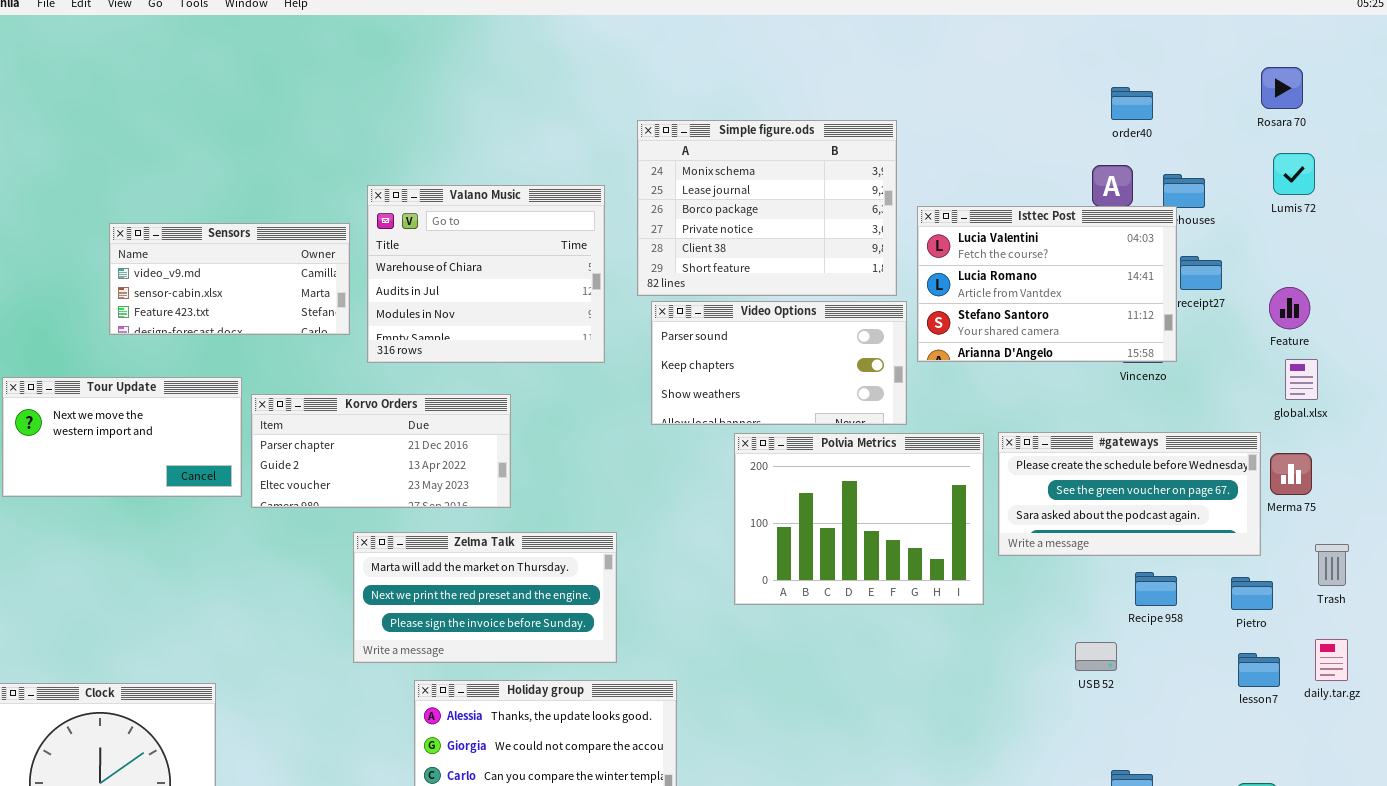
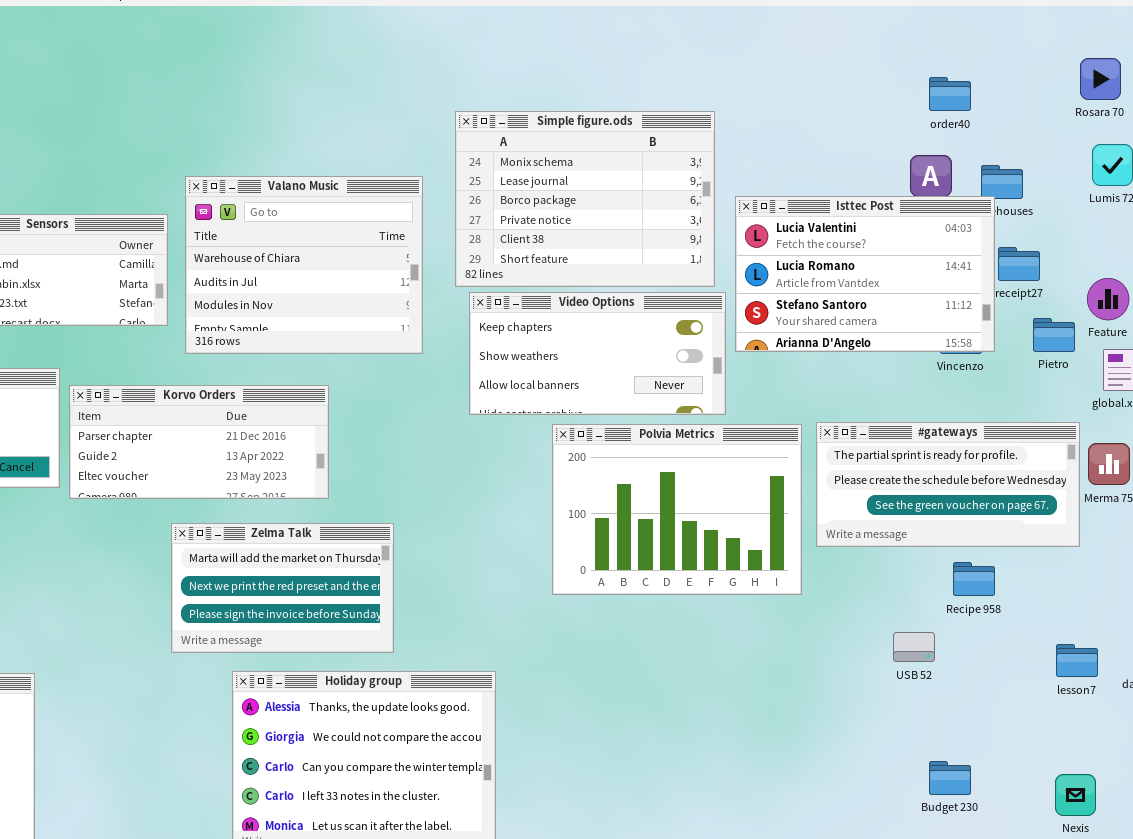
Video Options: [651,301,907,425] -> [469,292,726,415], scrolled down 1 row
#gateways: [998,432,1261,556] -> [816,422,1080,547], scrolled up 1 row
Zelma Talk: [353,532,617,663] -> [171,523,394,653], resized
Pietro: [1231,577,1273,610] -> [1033,318,1075,352], moved

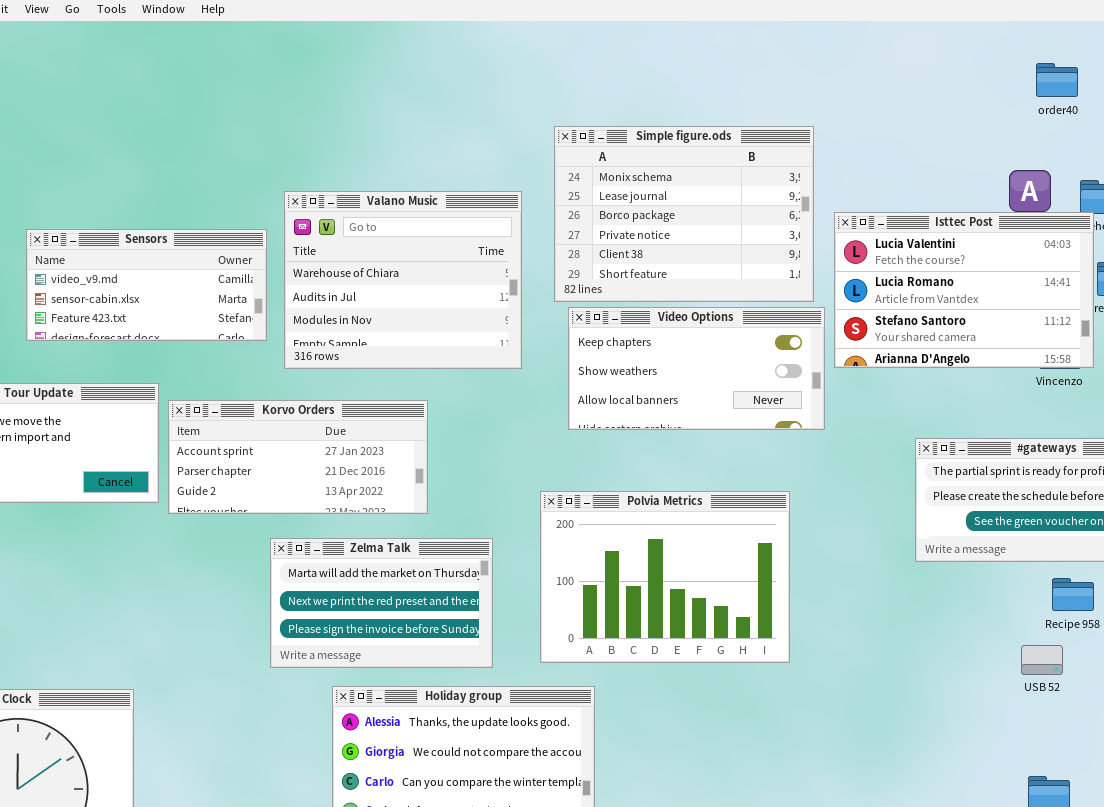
order40: [929,77,971,111] -> [1036,63,1078,97], moved
Korvo Orders: [69,385,329,499] -> [168,400,428,514], scrolled up 1 row
Polvia Metrics: [552,424,802,595] -> [540,491,790,663], moved
USB 52: [893,632,935,662] -> [1021,645,1063,675], moved

